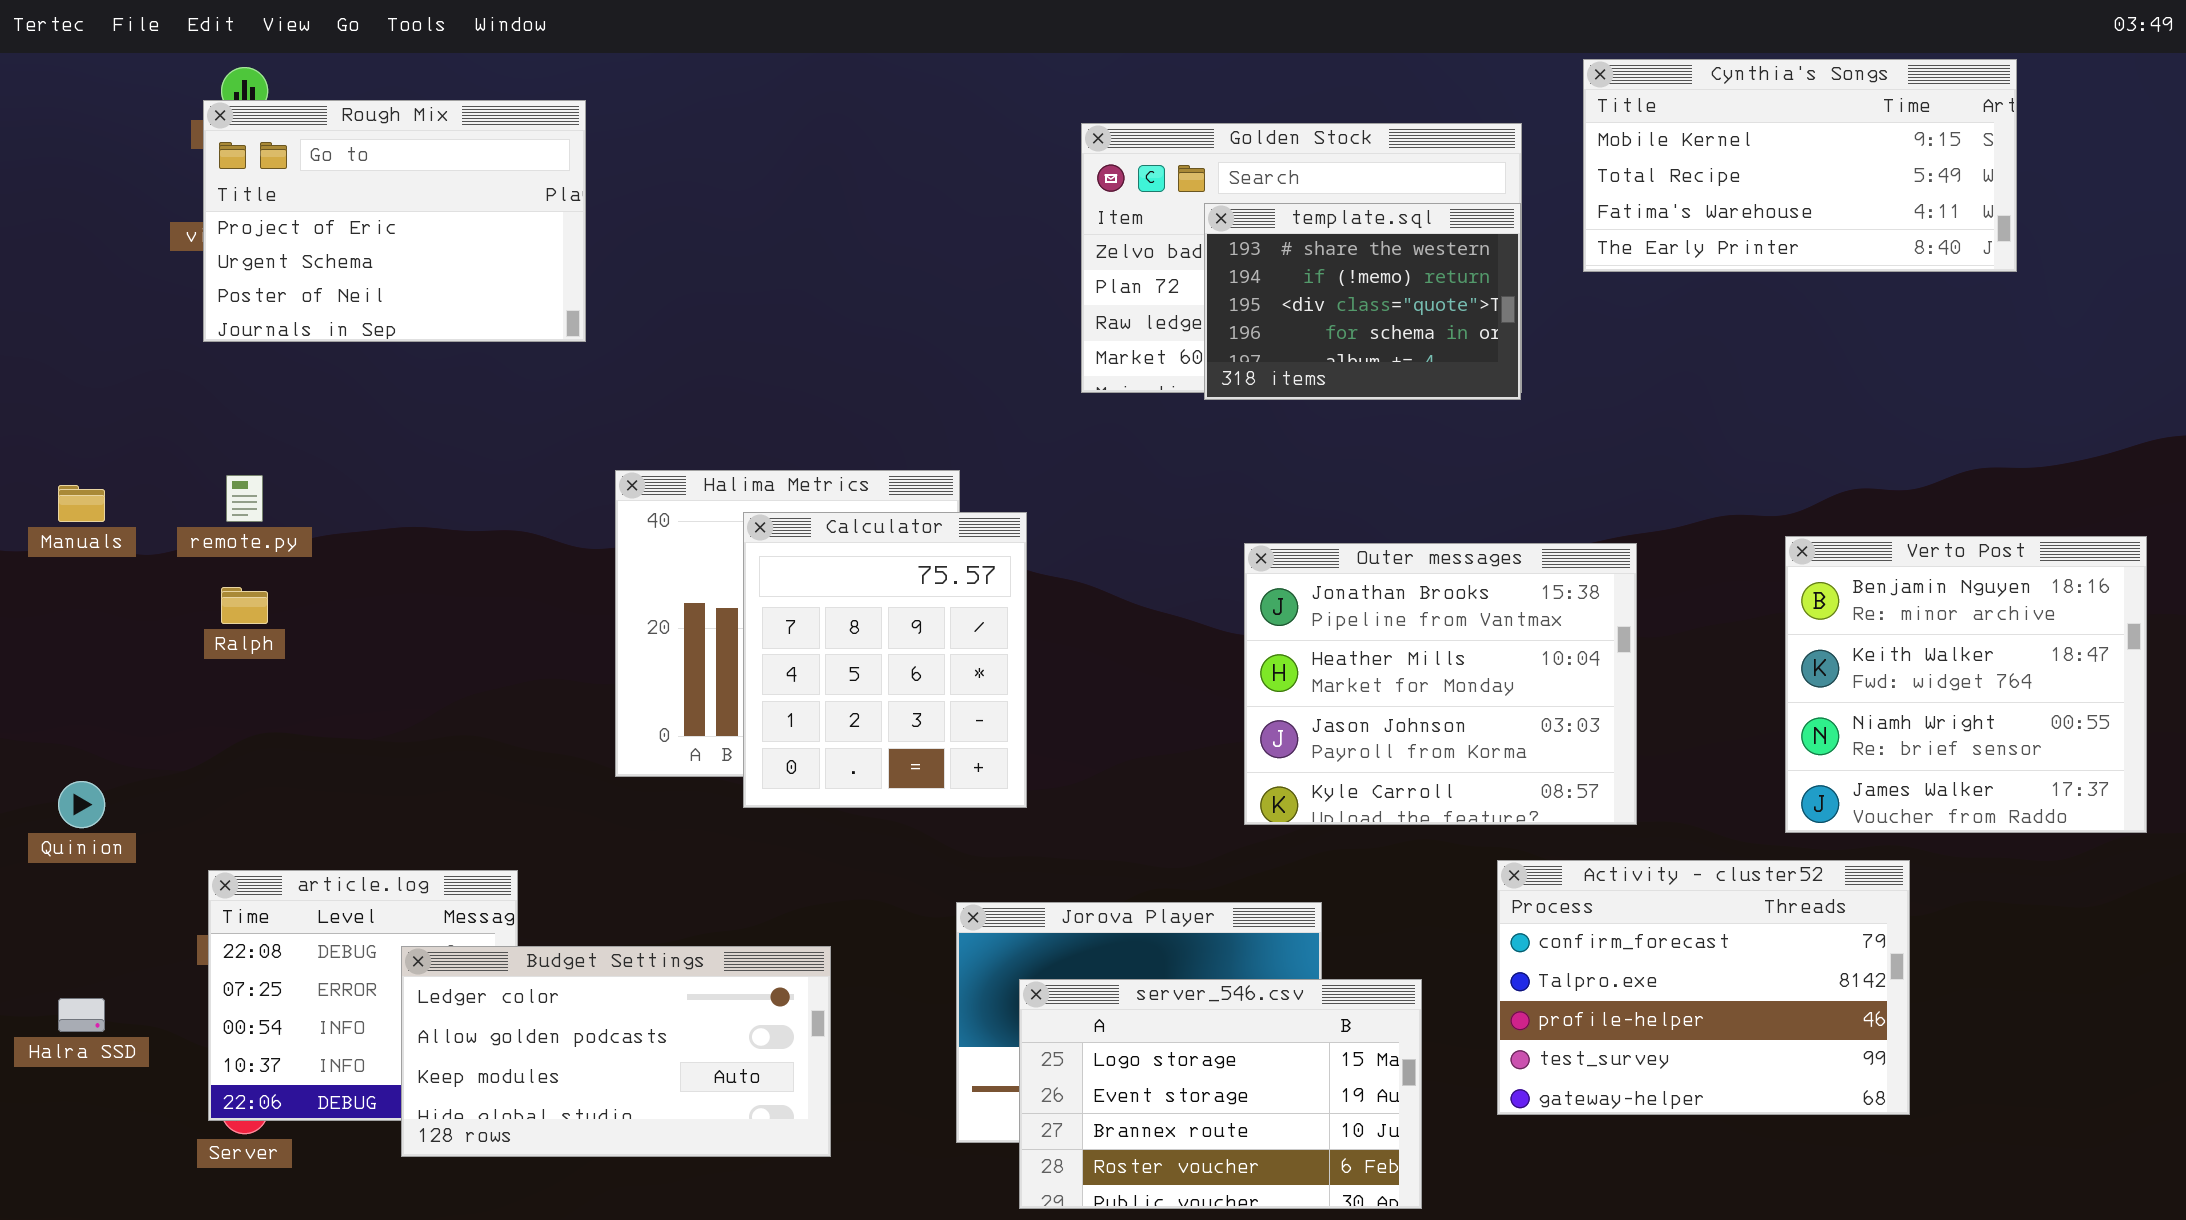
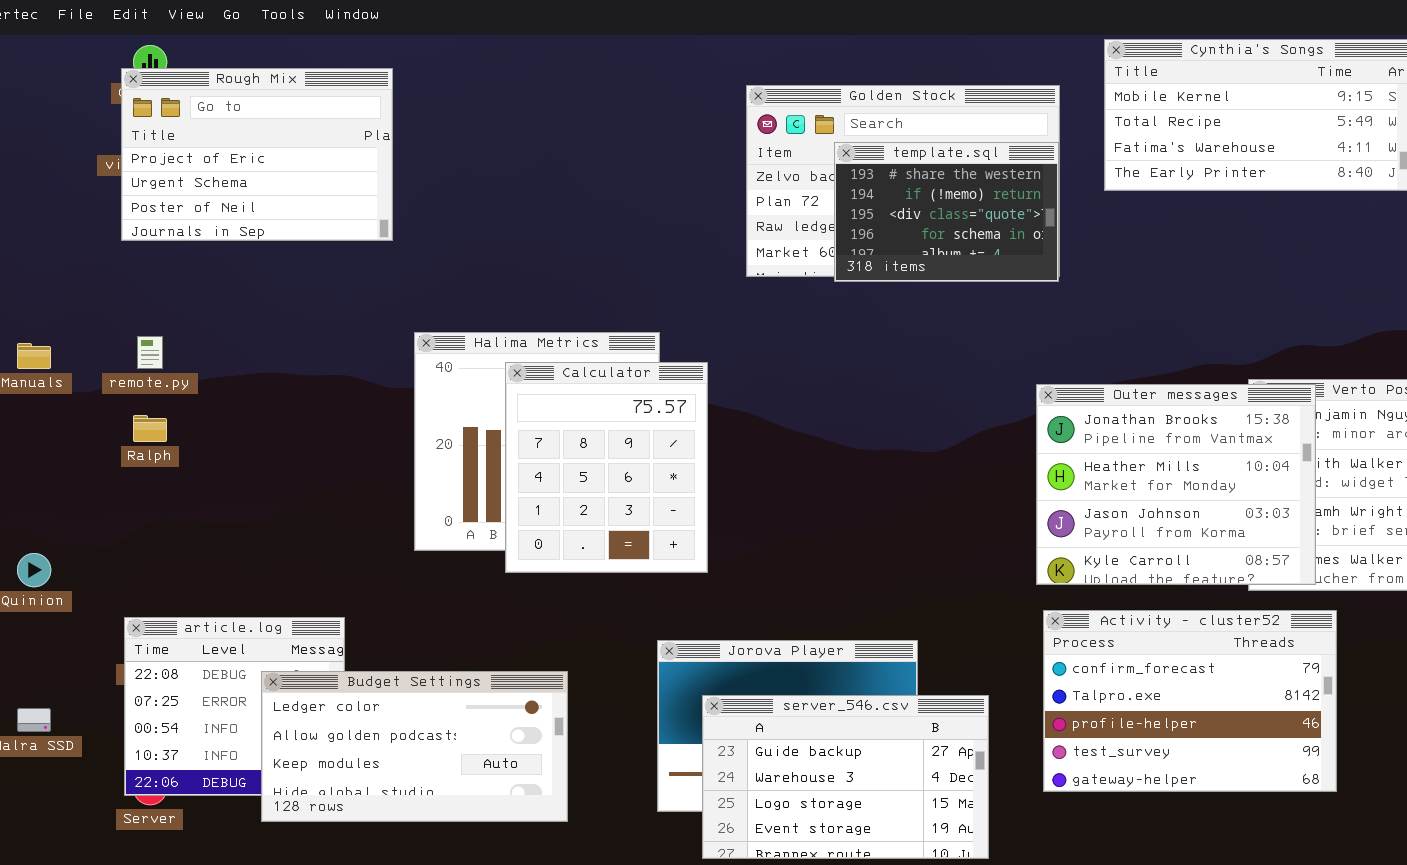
Outer messages: [1244,543,1637,825] -> [1036,384,1316,585], moved
server_546.csv: [1019,979,1422,1209] -> [702,695,989,859], scrolled up 2 rows

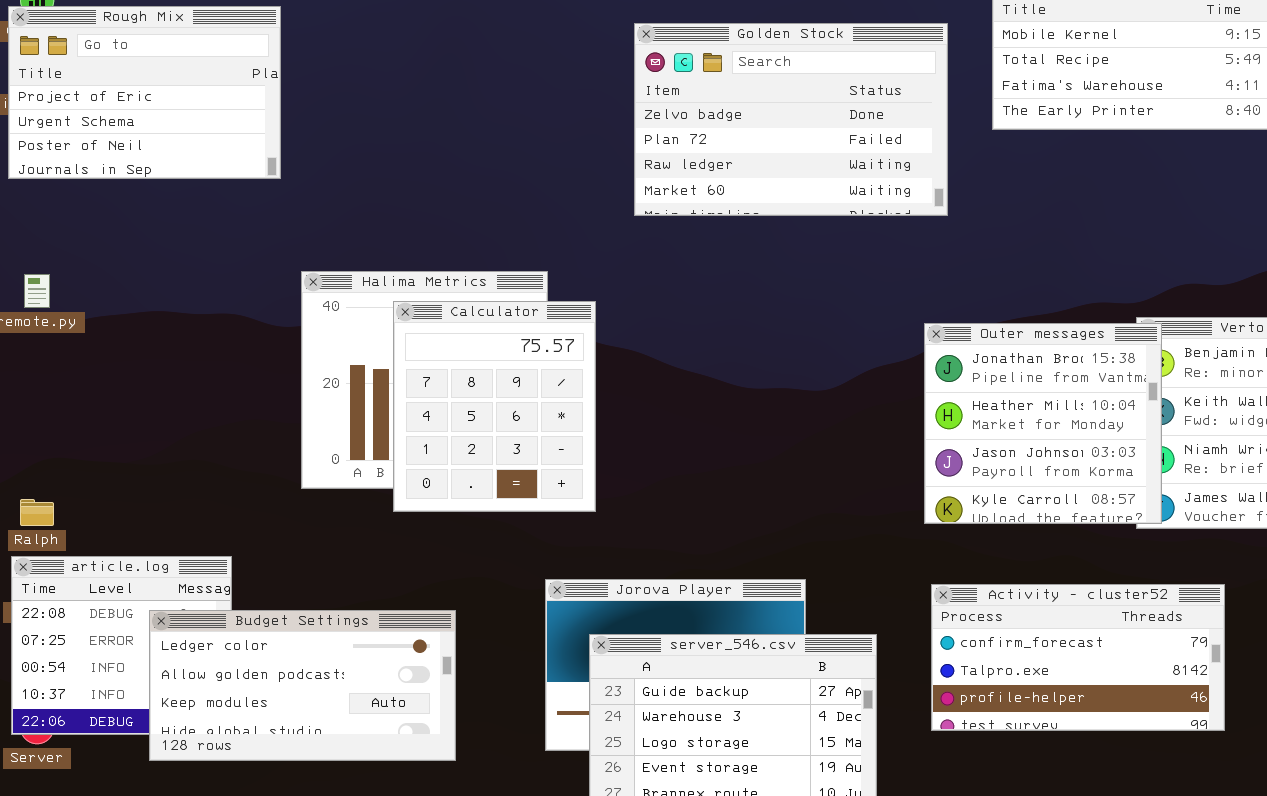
template.sql: [834,142,1059,282] -> none, closed
Outer messages: [1036,384,1316,585] -> [924,323,1162,524], resized
Ralph: [133,415,167,442] -> [20,499,54,526], moved
Activity - cluster52: [1043,610,1337,792] -> [931,584,1225,731], resized

